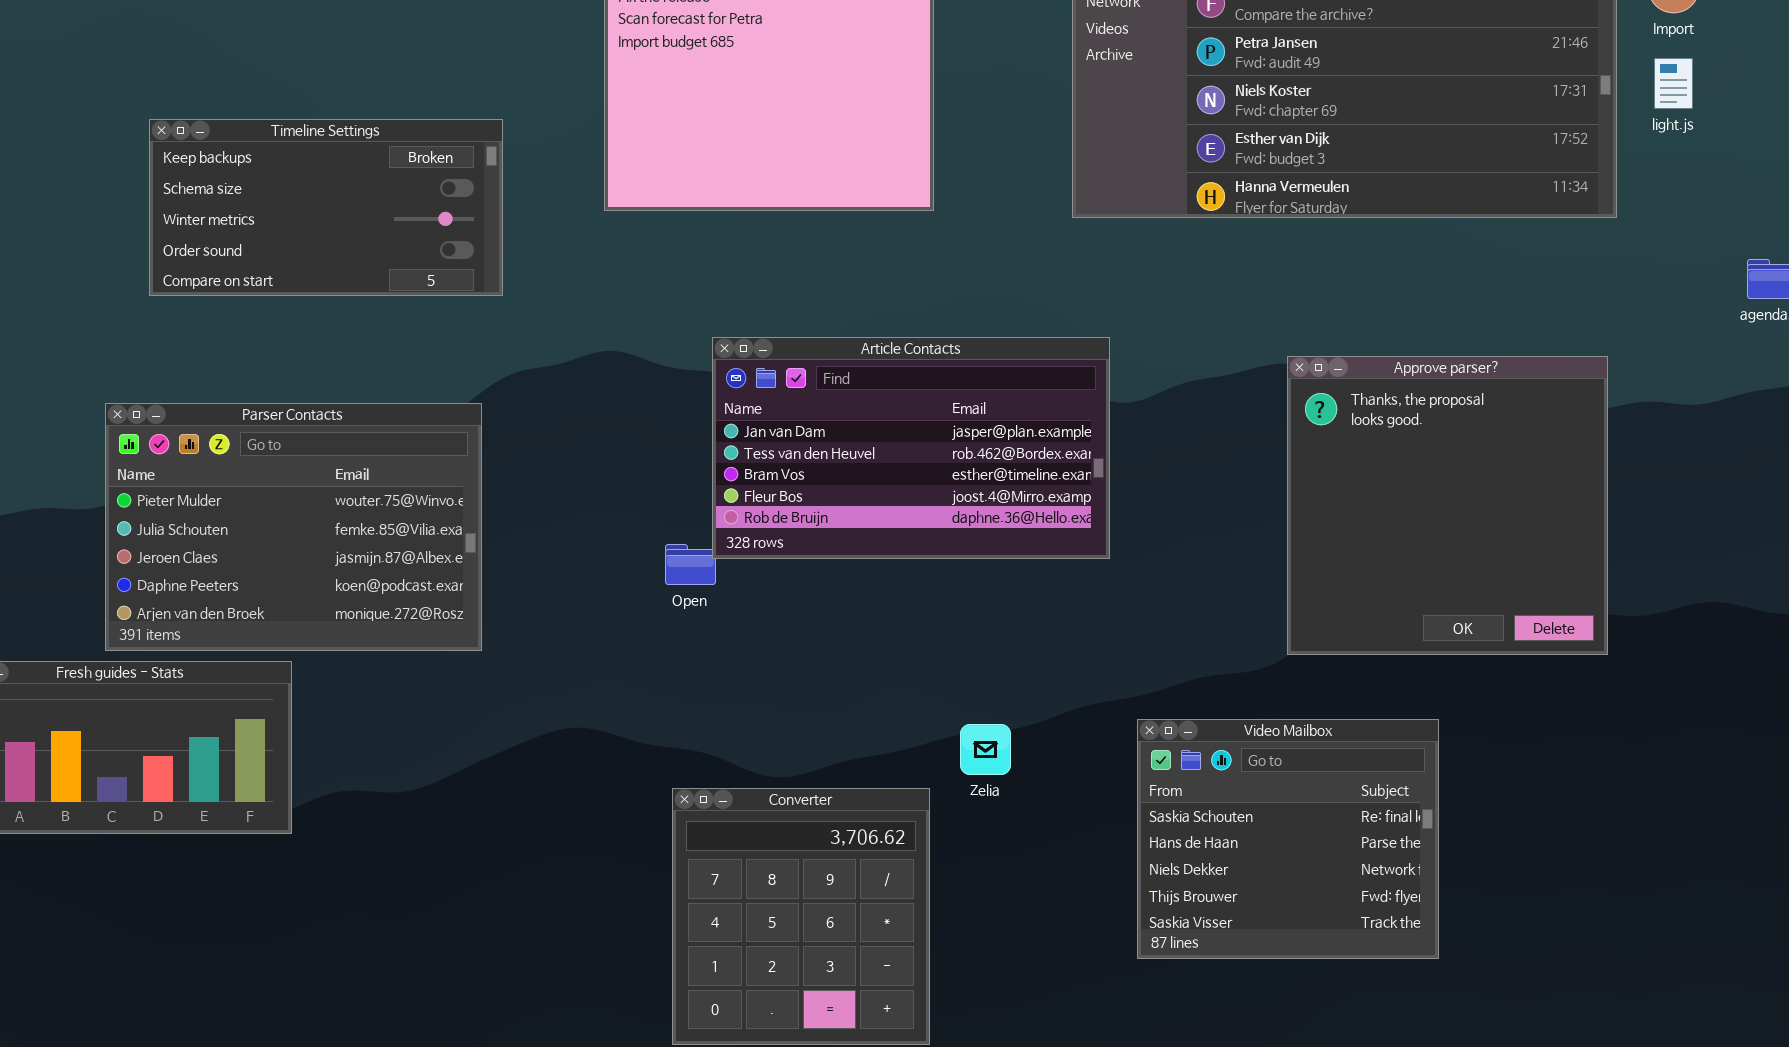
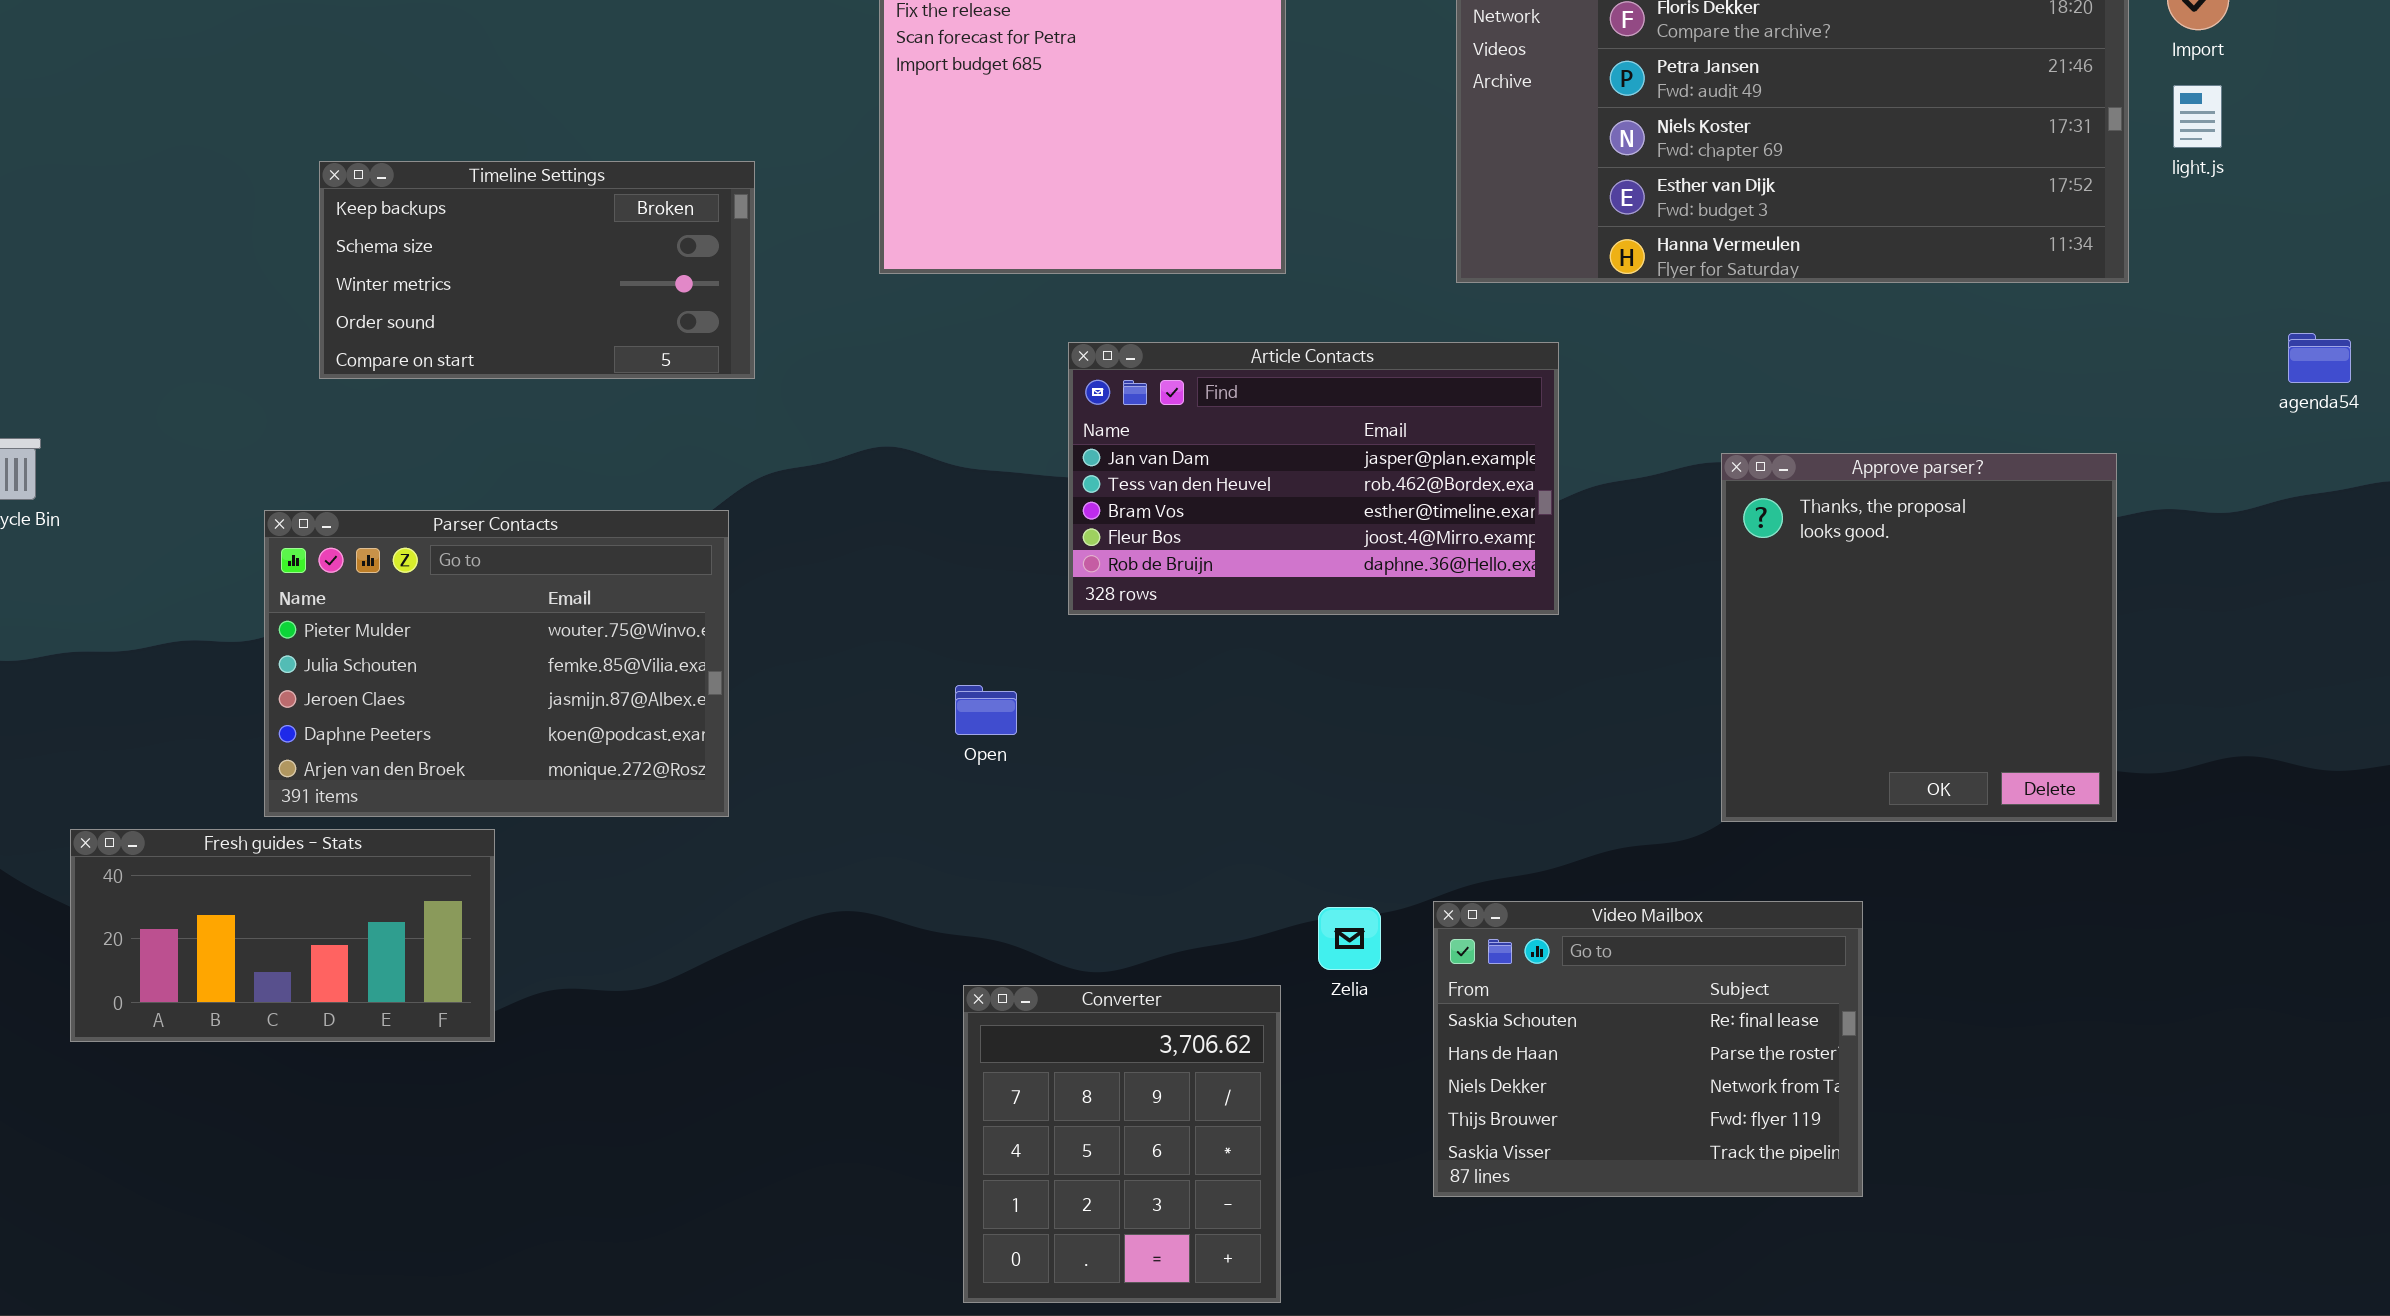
Article Contacts: [712,337,1110,559] -> [1068,342,1559,615], moved
Video Mailbox: [1137,719,1439,959] -> [1433,901,1863,1197], moved, resized

